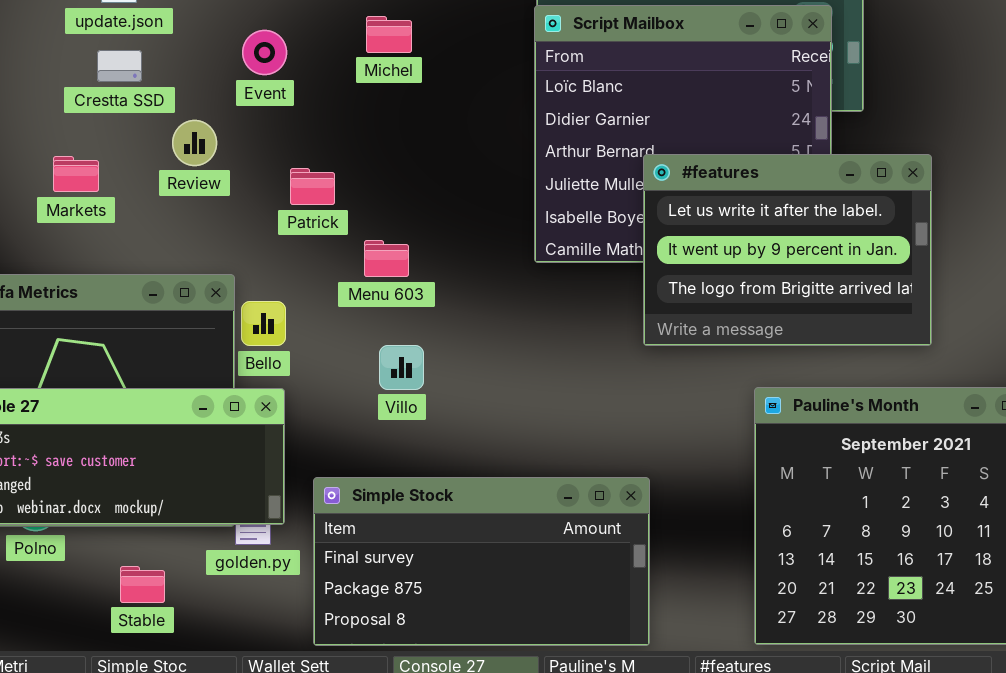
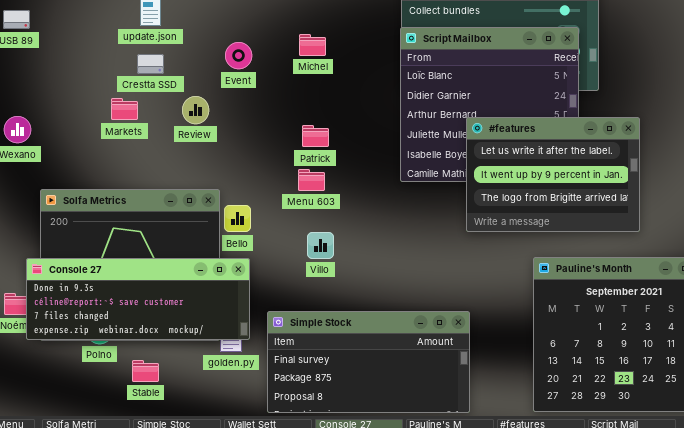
Markets: [53,156,99,192] -> [111,98,138,120], moved
Patrick: [290,168,335,205] -> [302,125,329,147], moved
Stable: [120,566,165,603] -> [132,360,159,382], moved

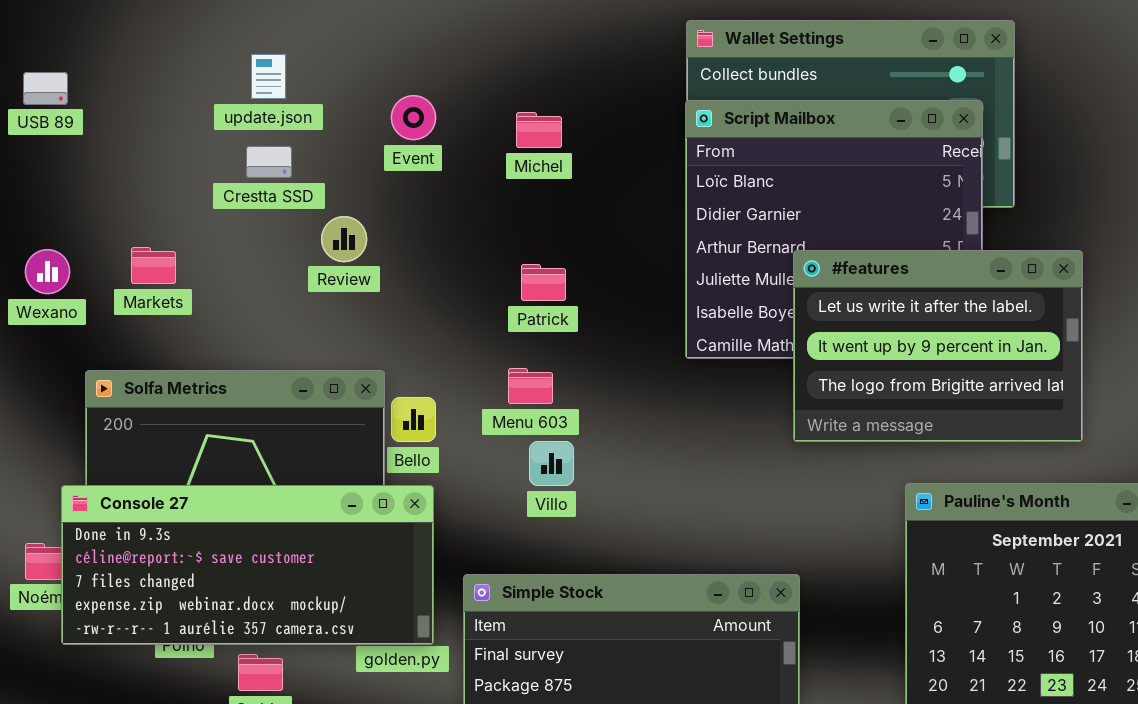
Event: [225,42,252,69] -> [391,95,436,140], moved
Markets: [111,98,138,120] -> [131,247,176,284], moved
Menu 603: [298,169,325,191] -> [508,368,553,404], moved
Console 27: [26,258,250,340] -> [61,485,434,645], resized

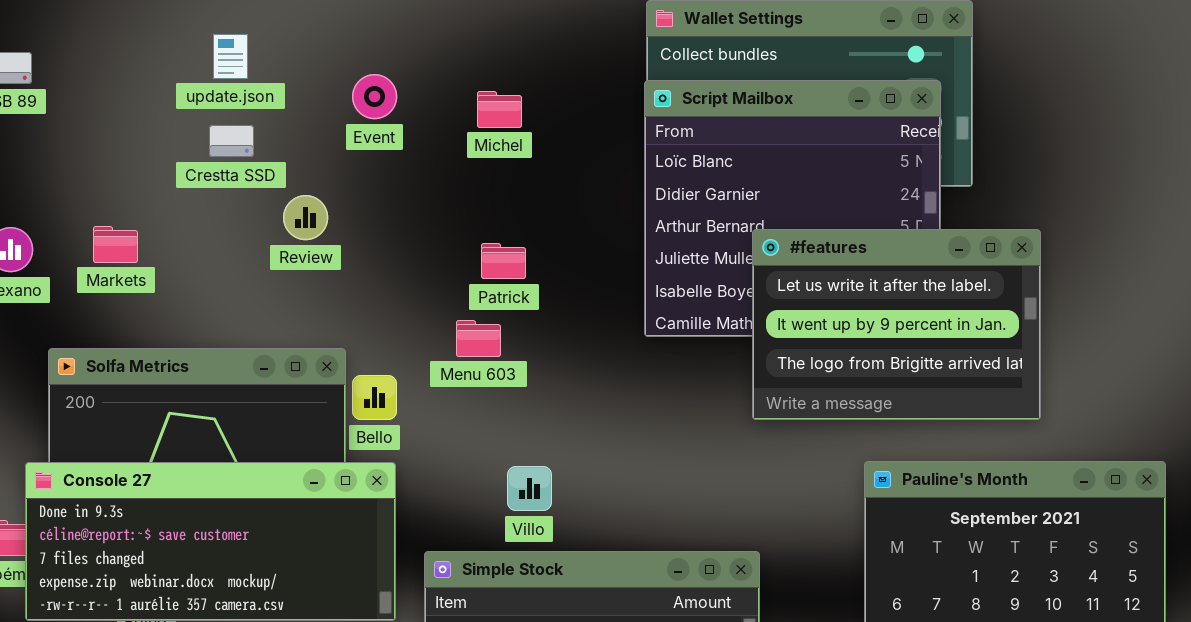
Menu 603: [508,368,553,404] -> [456,320,501,357], moved
Villo: [529,441,574,486] -> [507,466,552,511], moved

